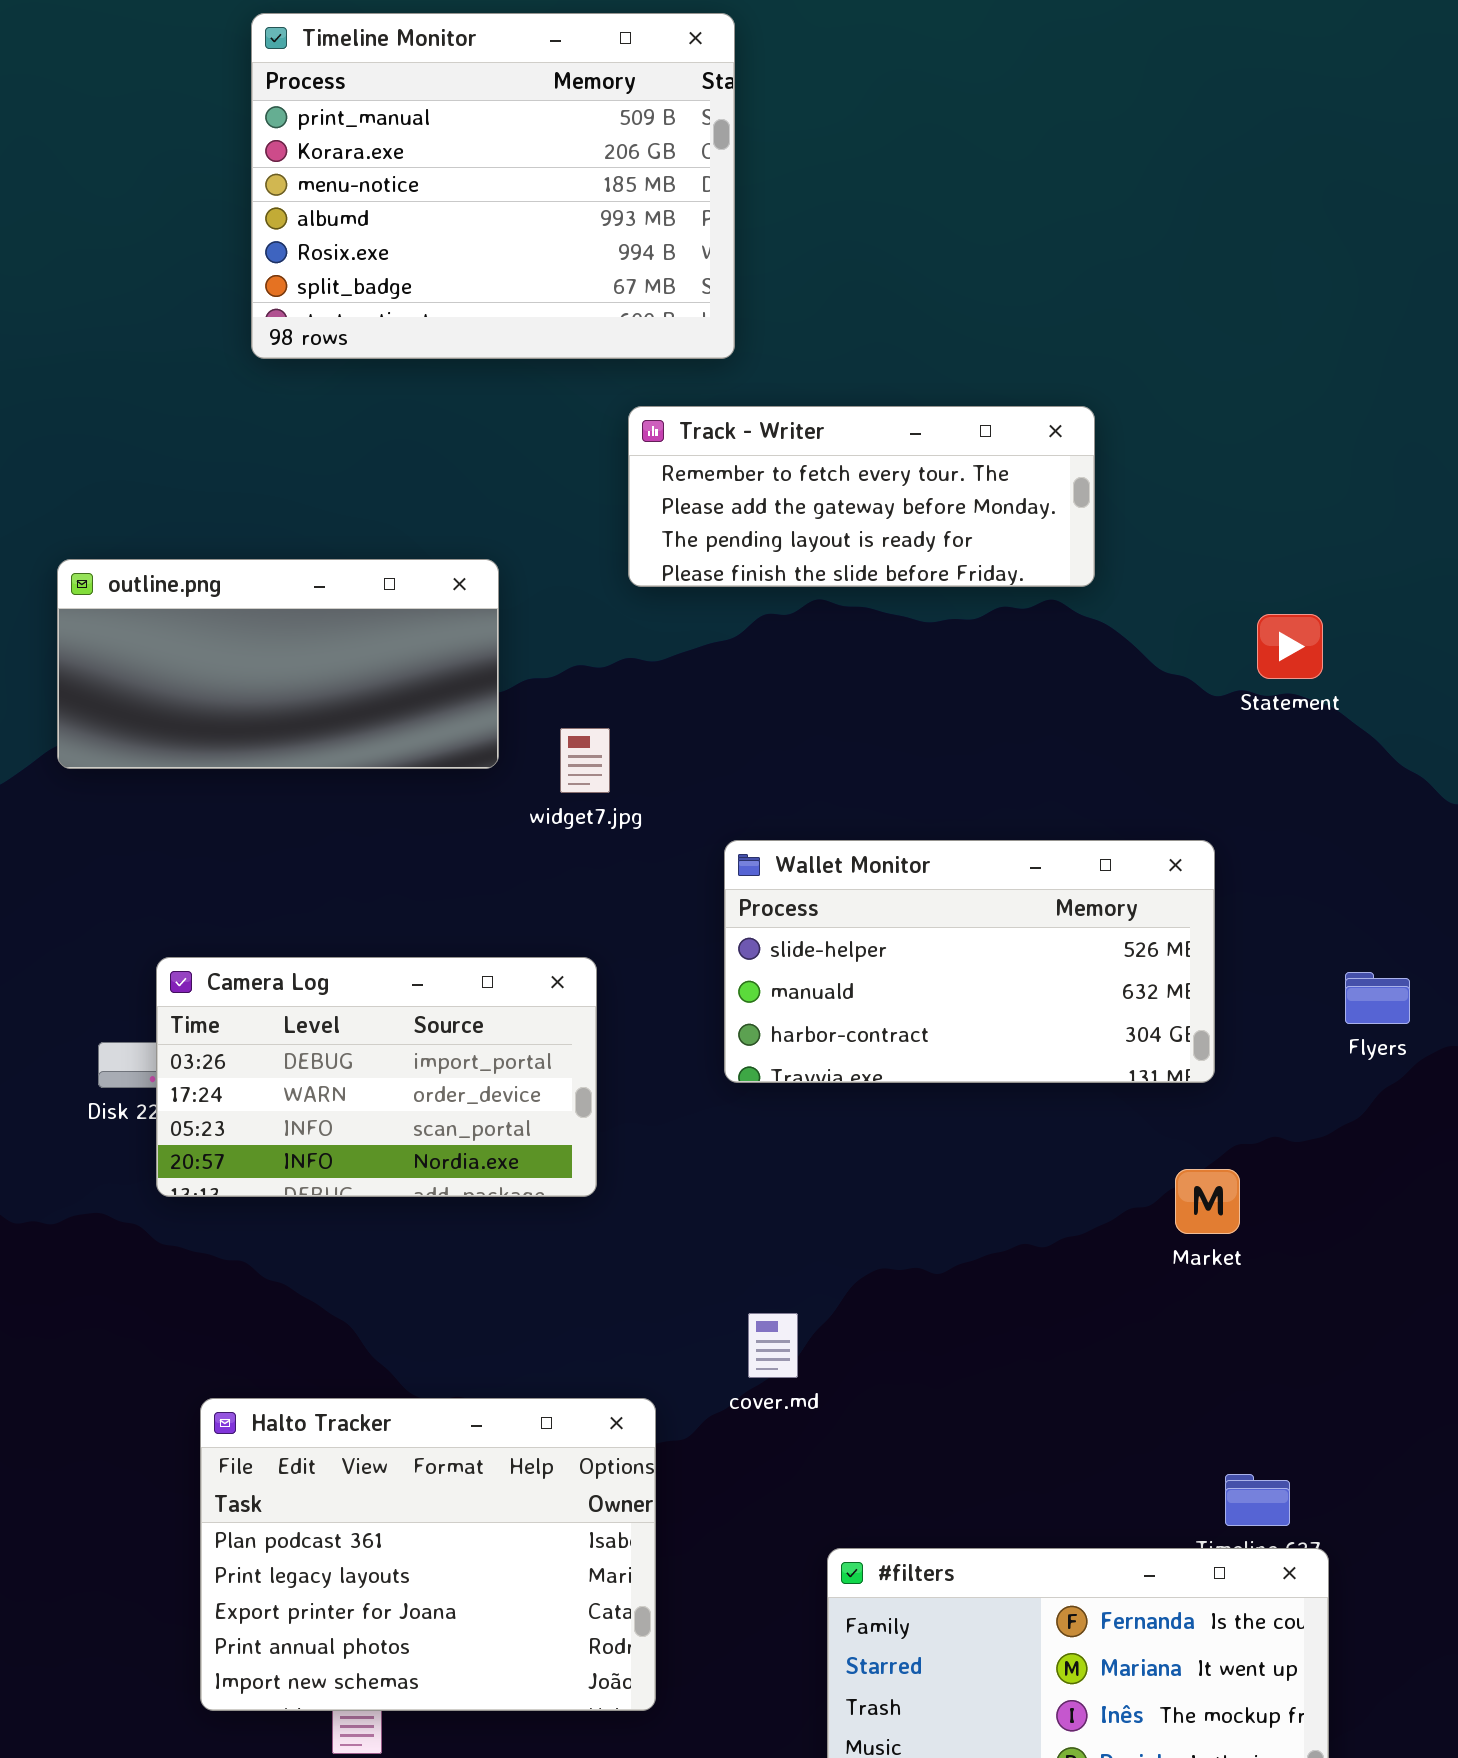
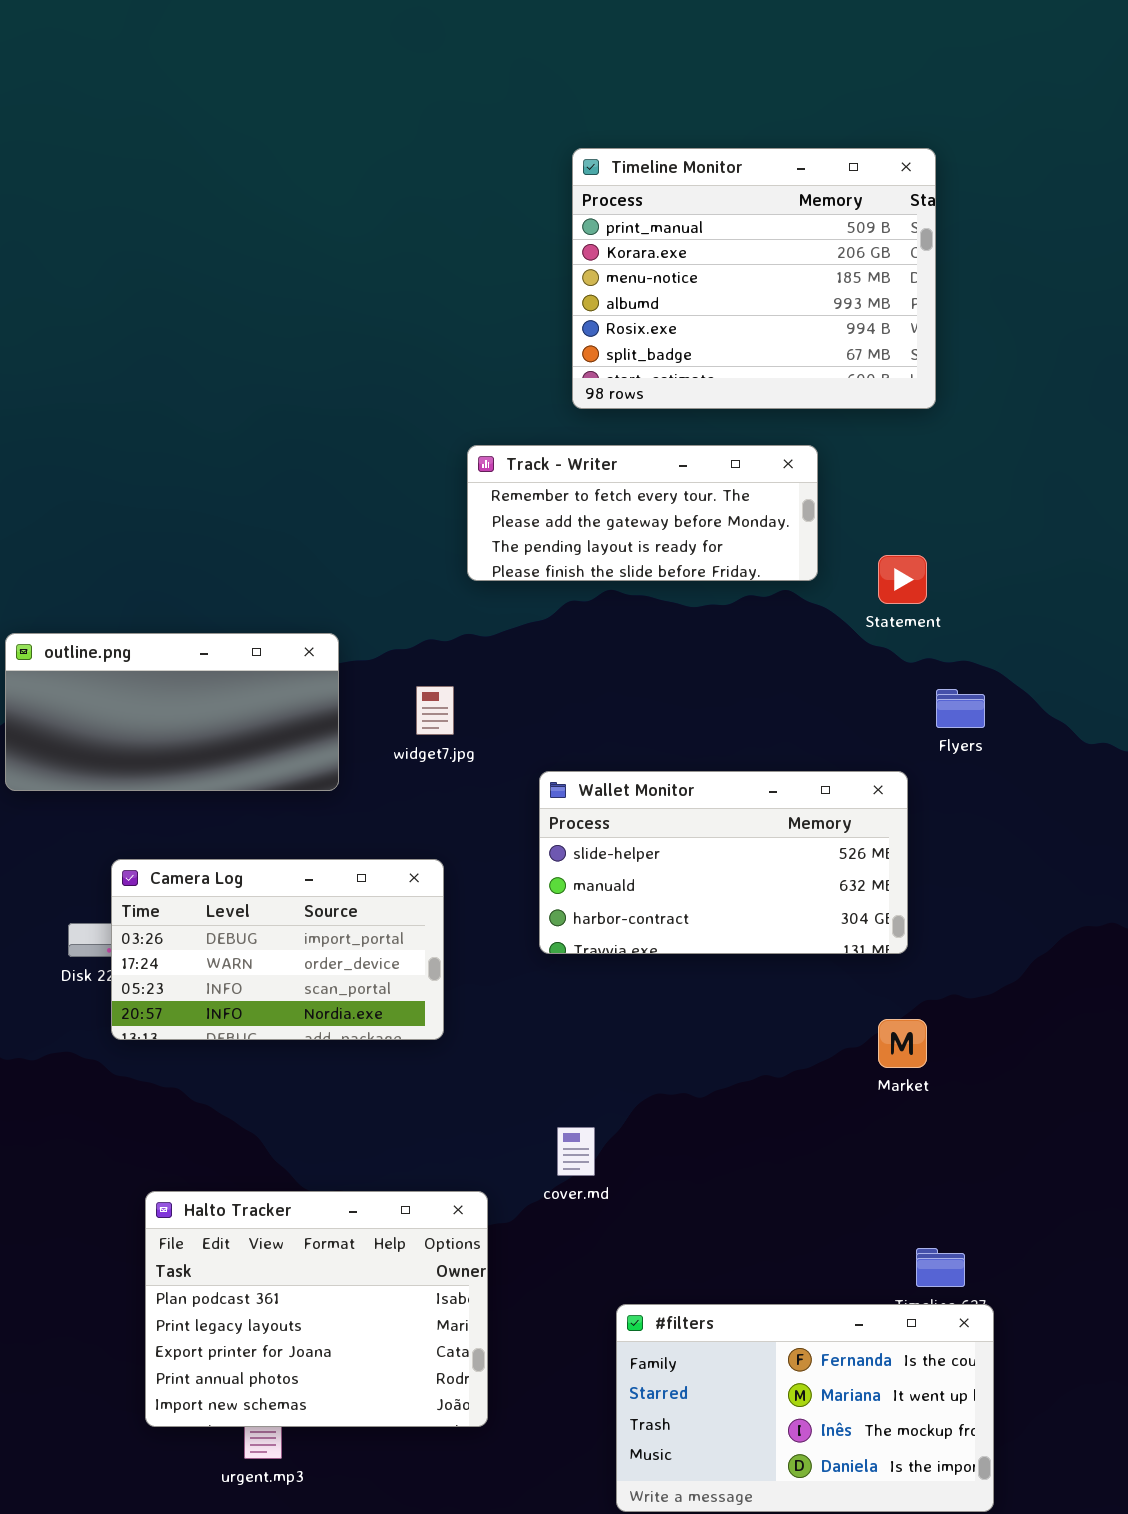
Timeline Monitor: [251,13,735,359] -> [572,148,936,409], moved
outline.png: [57,559,499,769] -> [5,633,339,791], moved
Statement: [1257,614,1323,679] -> [878,555,927,604], moved
Flyers: [1345,972,1410,1024] -> [936,689,985,728], moved

